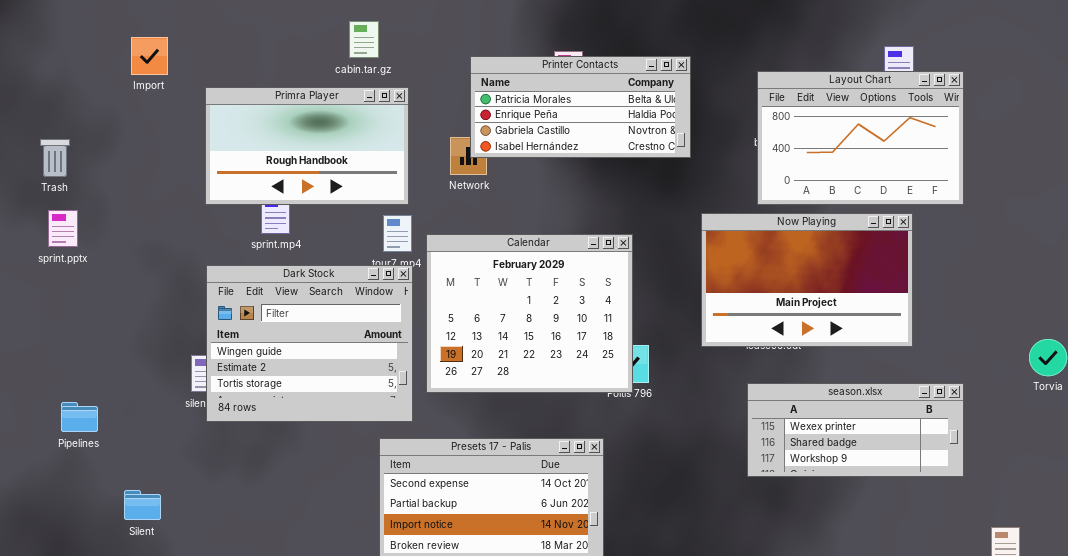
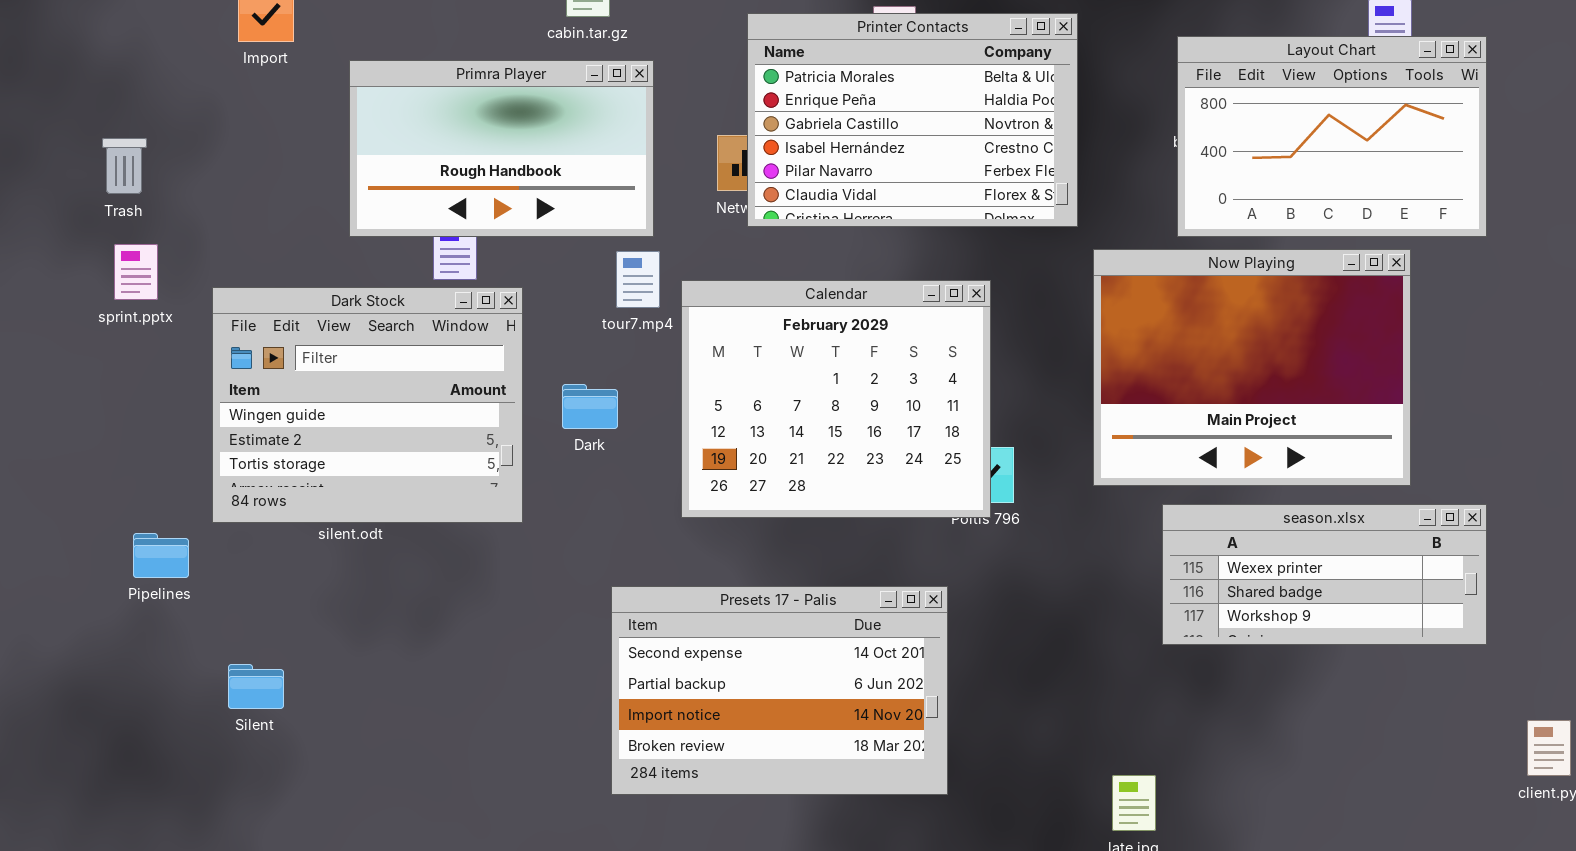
Printer Contacts: [470,56,691,158] -> [747,13,1078,227], resized
Now Playing: [701,213,913,347] -> [1093,249,1411,486], resized
Dark Stock: [206,265,413,422] -> [212,287,523,523], moved

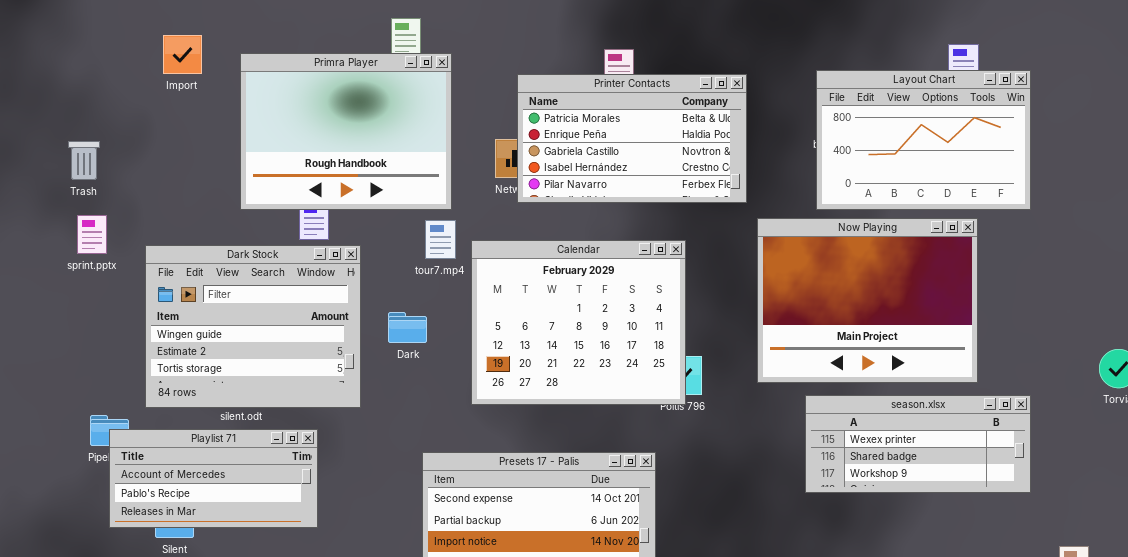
Printer Contacts: [747,13,1078,227] -> [517,74,747,203], resized
Primra Player: [349,60,654,237] -> [240,53,452,210], resized
Playlist 71: none -> [109,429,318,528], opened

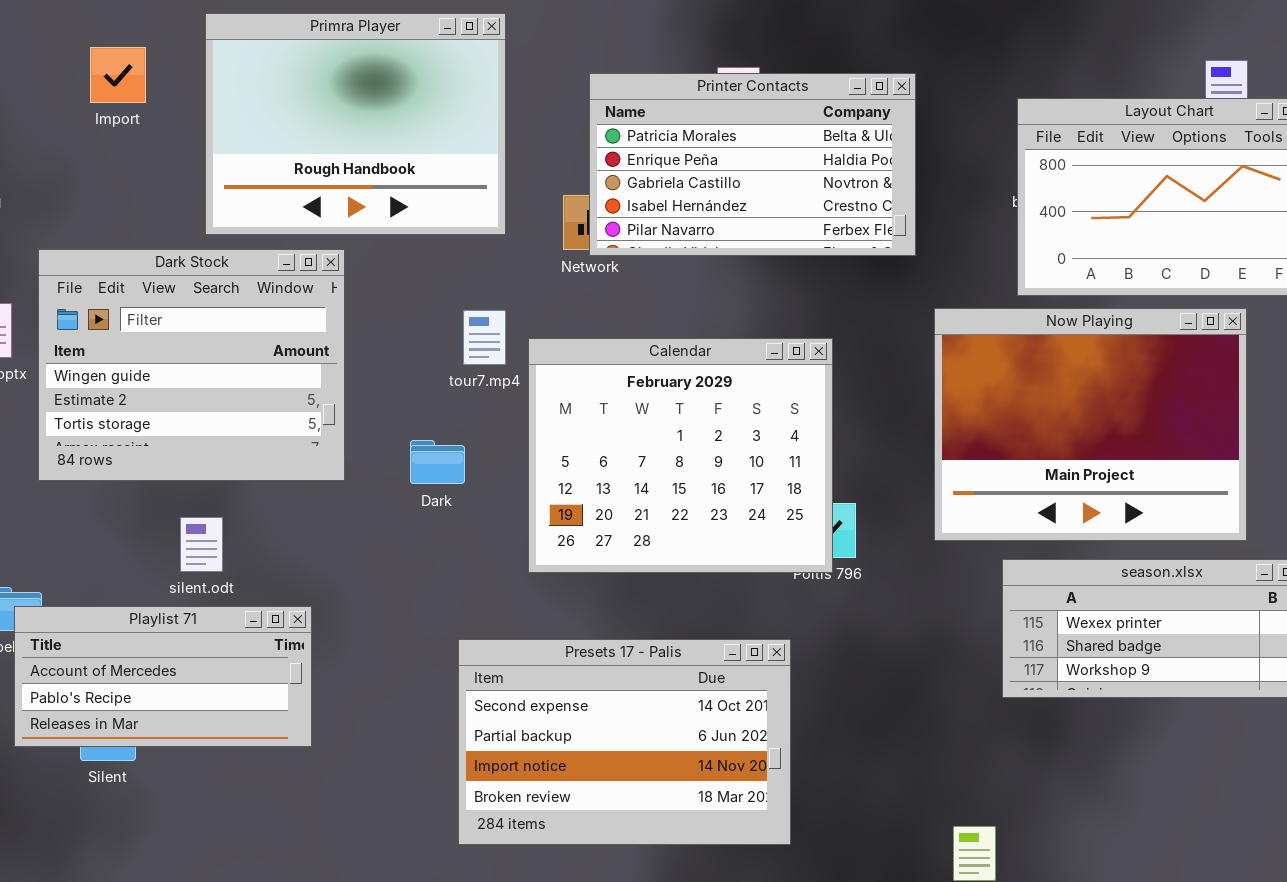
Primra Player: [240,53,452,210] -> [205,13,506,235], moved
Printer Contacts: [517,74,747,203] -> [589,73,916,256], moved
Dark Stock: [145,245,361,408] -> [38,249,345,481], moved

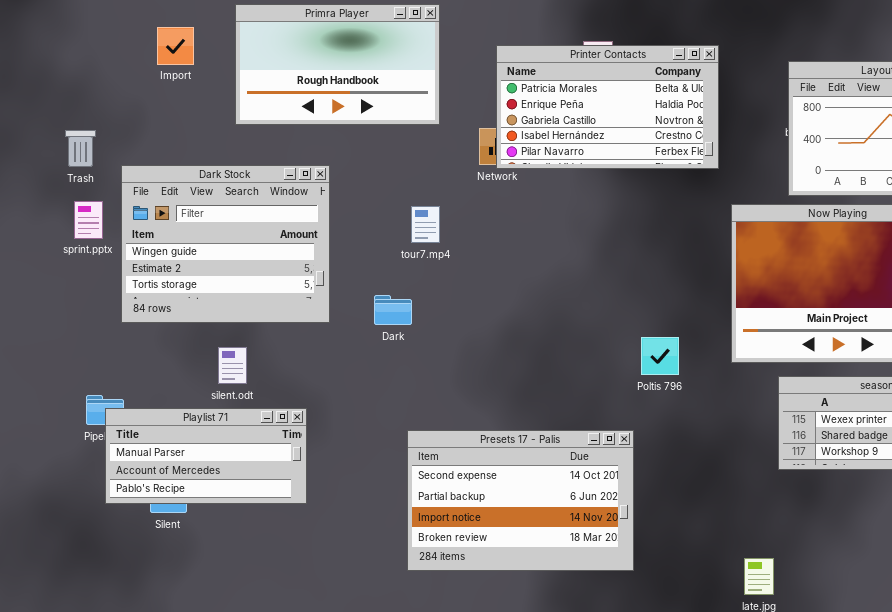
Primra Player: [205,13,506,235] -> [235,4,440,125], resized
Calendar: [528,338,833,573] -> none, closed
Playlist 71: [14,606,312,747] -> [105,408,307,504], scrolled up 1 row

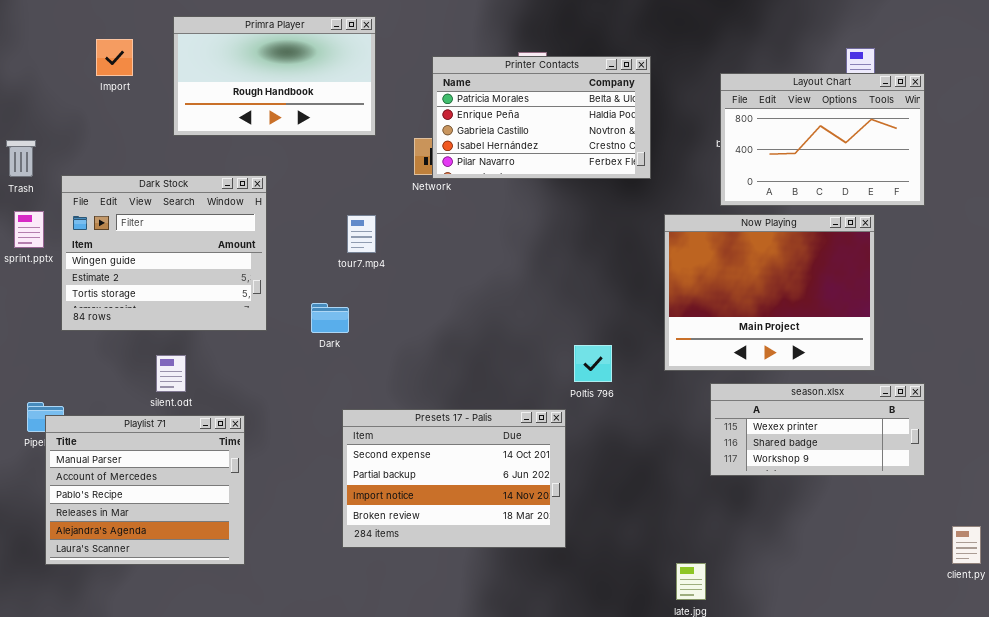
Playlist 71: [105,408,307,504] -> [45,415,245,565], resized
Presets 17 - Palis: [407,430,634,571] -> [342,409,566,548], moved

